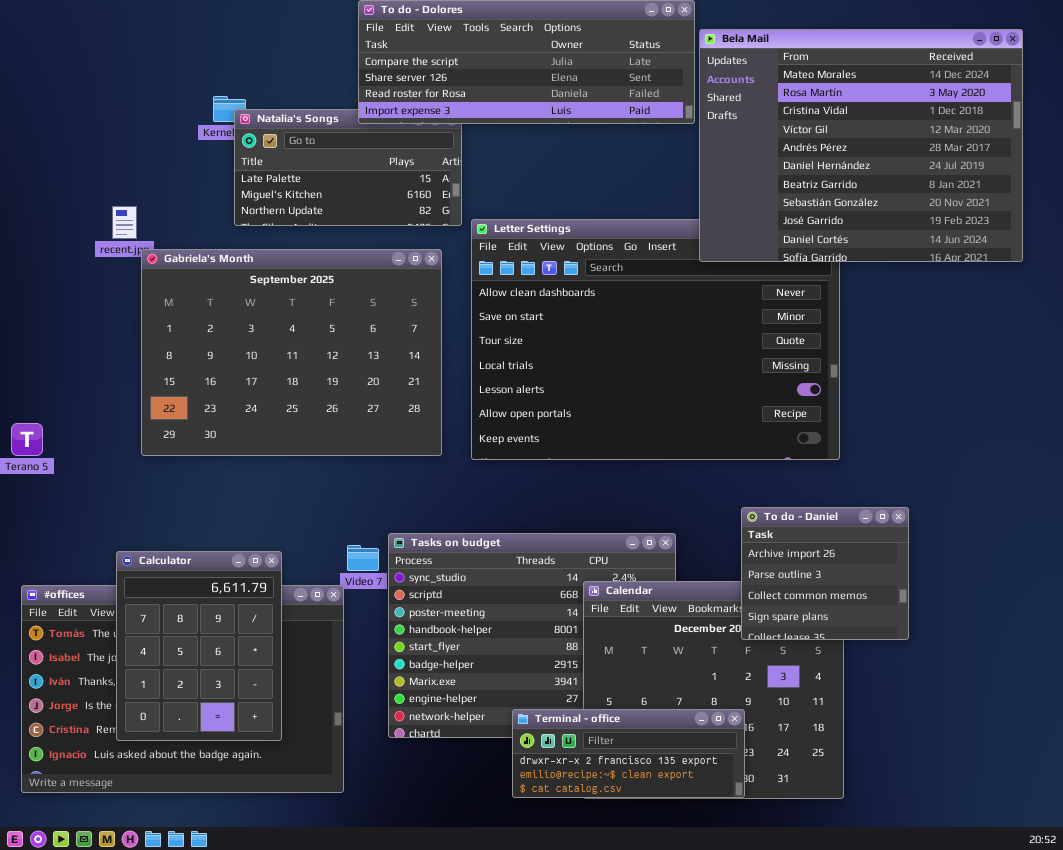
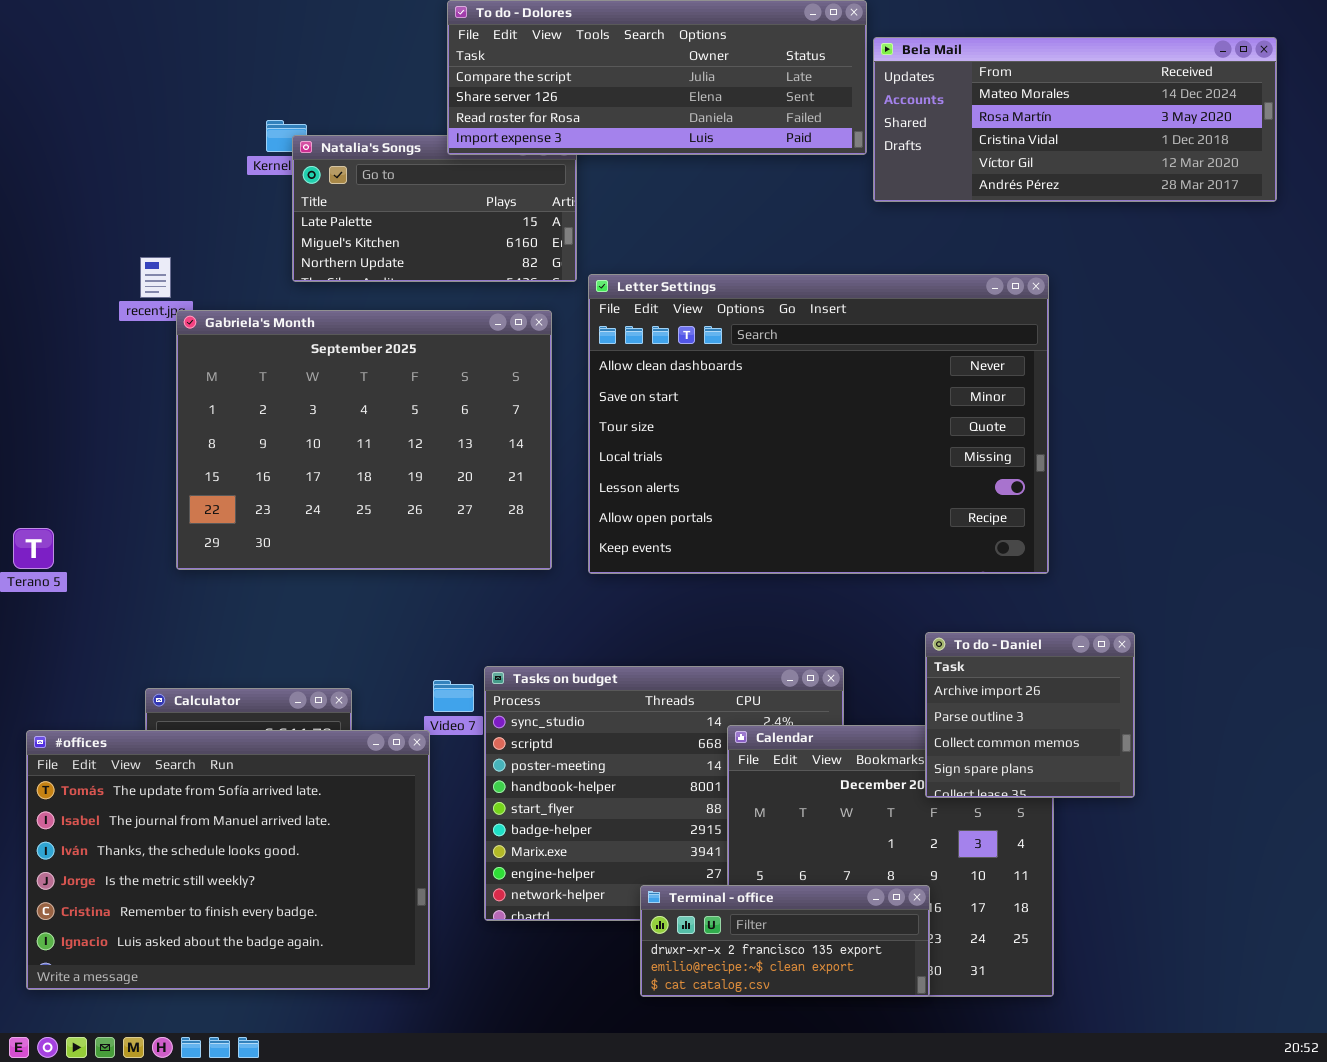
Bela Mail: [699,29,1023,262] -> [873,37,1277,202], resized
#offices: [21,585,344,793] -> [26,730,430,990], raised

